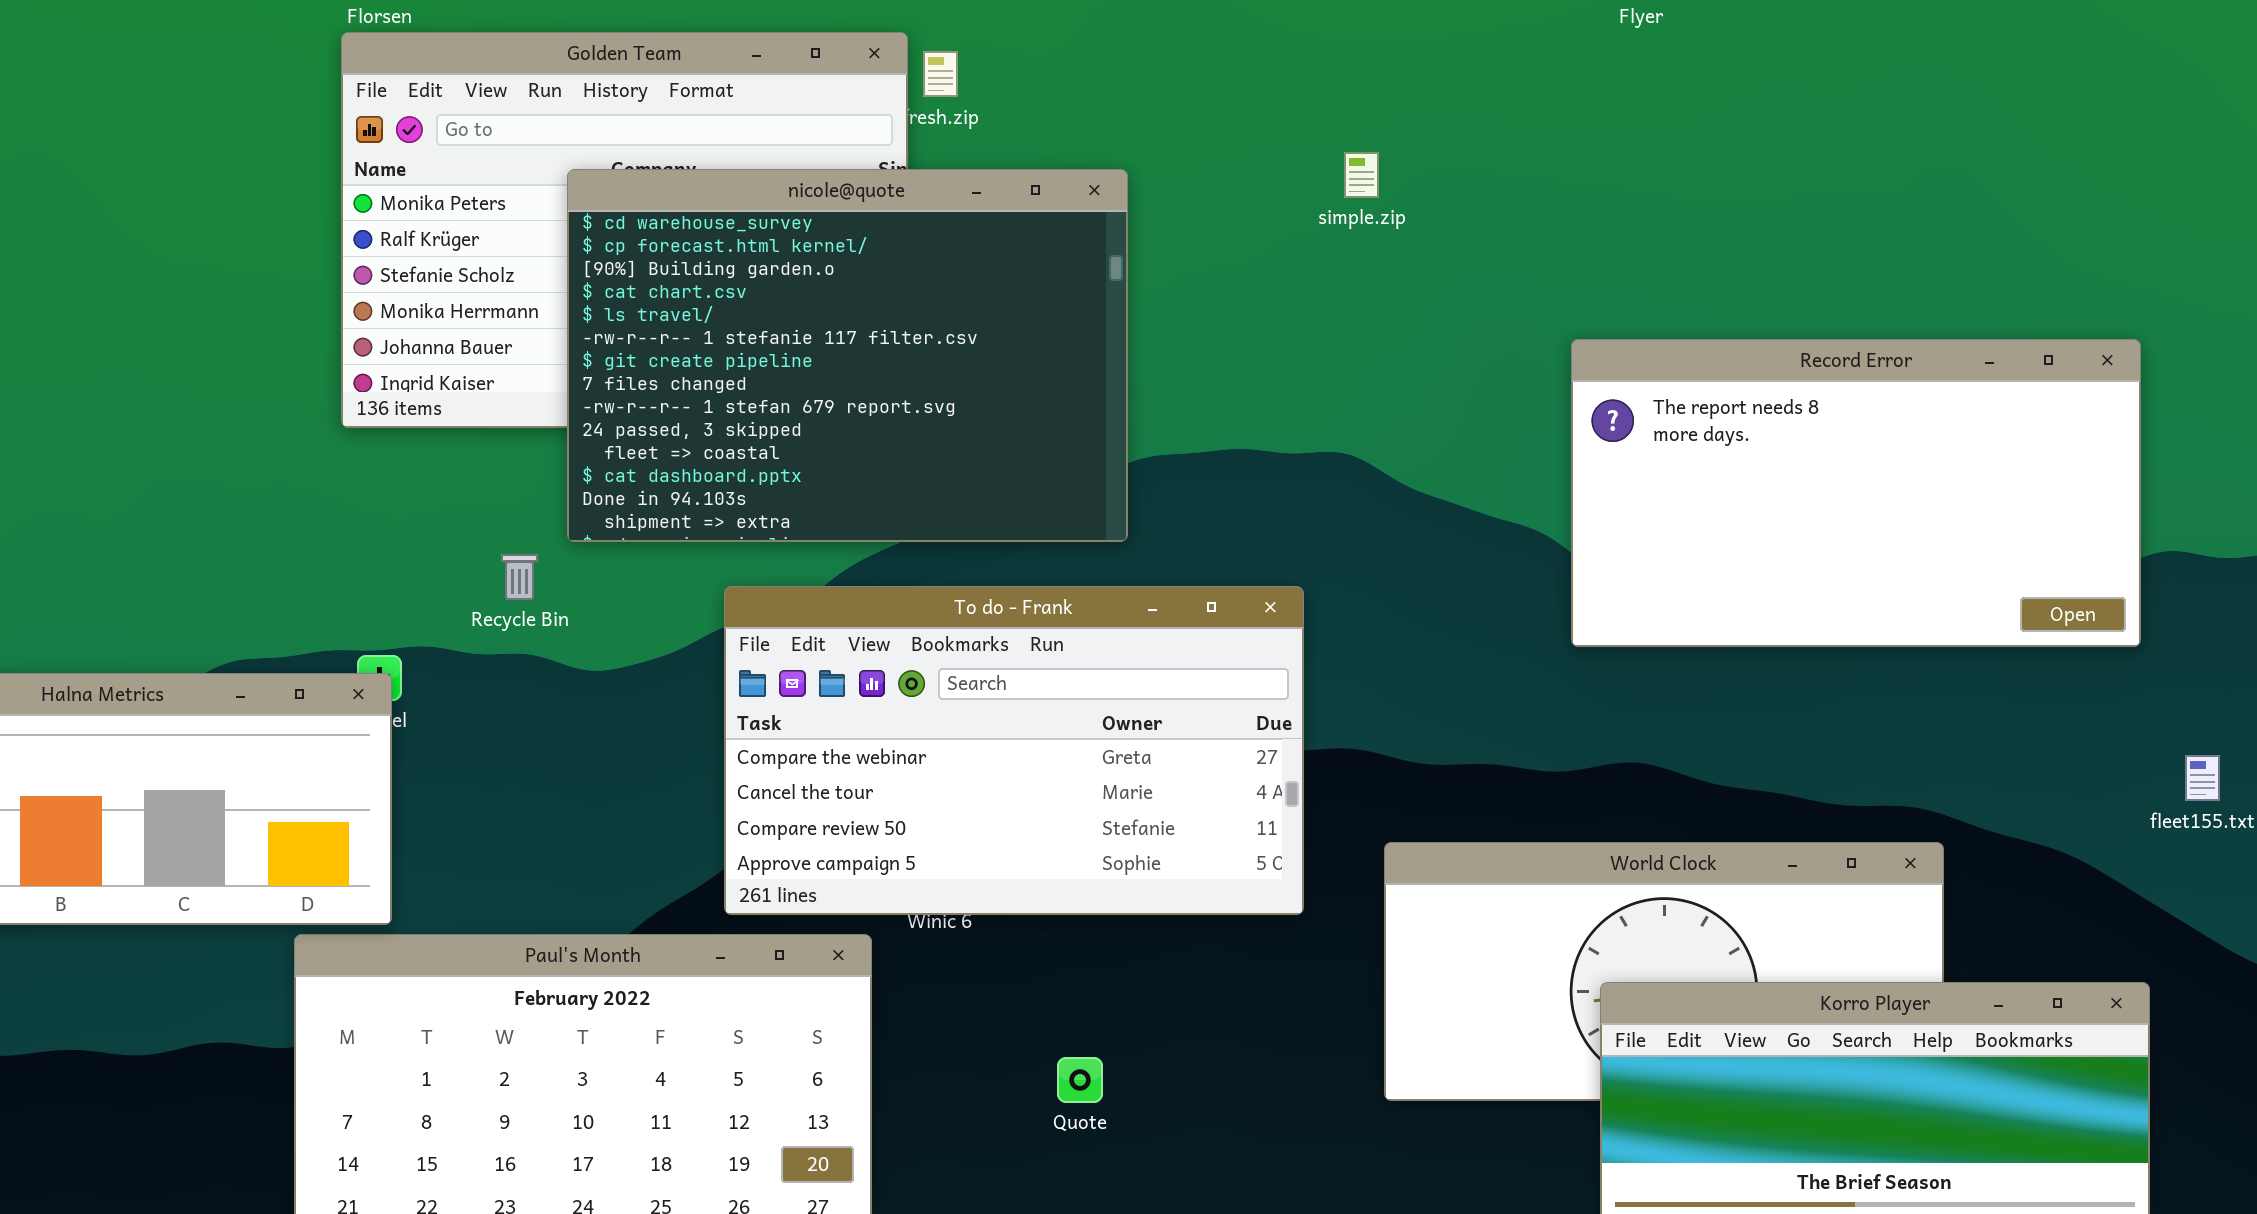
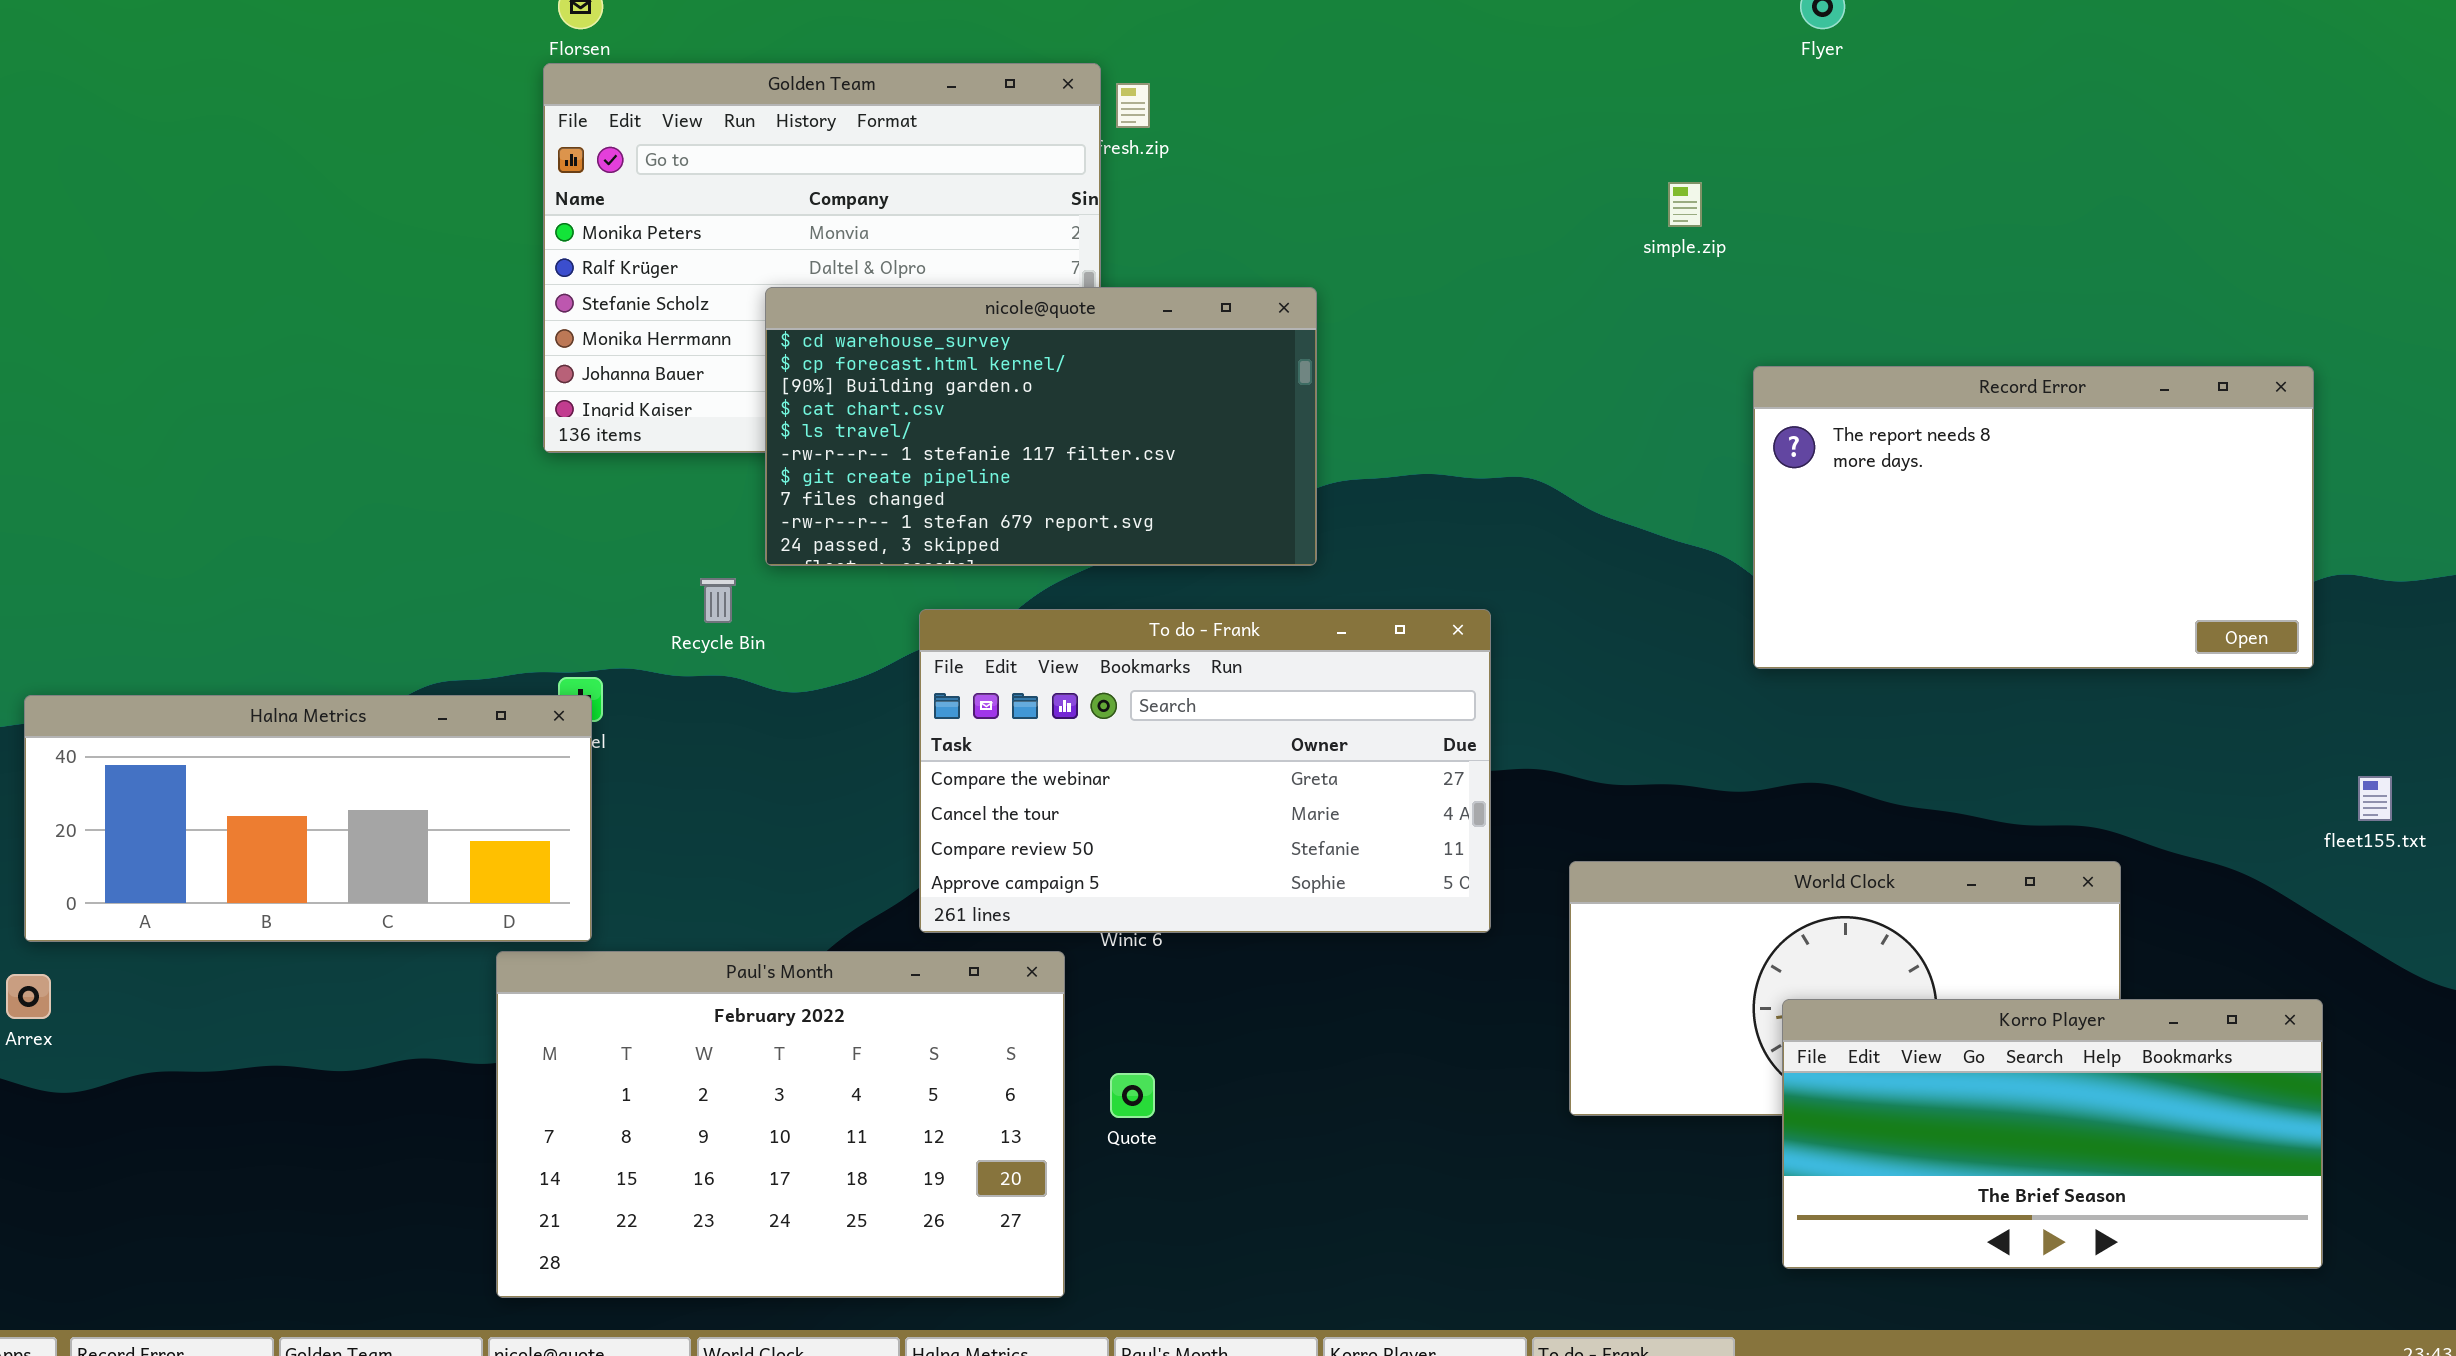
simple.zip: [1344,152,1379,198] -> [1668,182,1702,227], moved
nicole@quote: [567,169,1128,542] -> [765,287,1317,566], resized
Quote: [1057,1057,1103,1103] -> [1110,1073,1155,1118], moved

